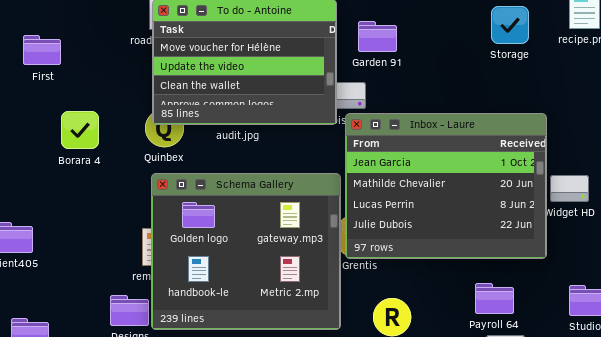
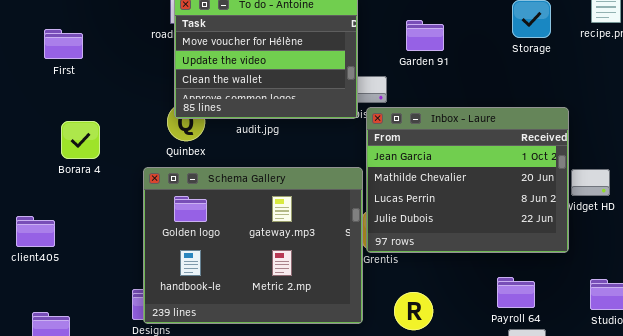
Garden 91: [358,21,397,52] -> [406,20,444,51], moved
Borara 4: [61,111,99,149] -> [61,121,100,159], moved
Schema Gallery: [151,173,341,330] -> [143,167,363,324], resized

